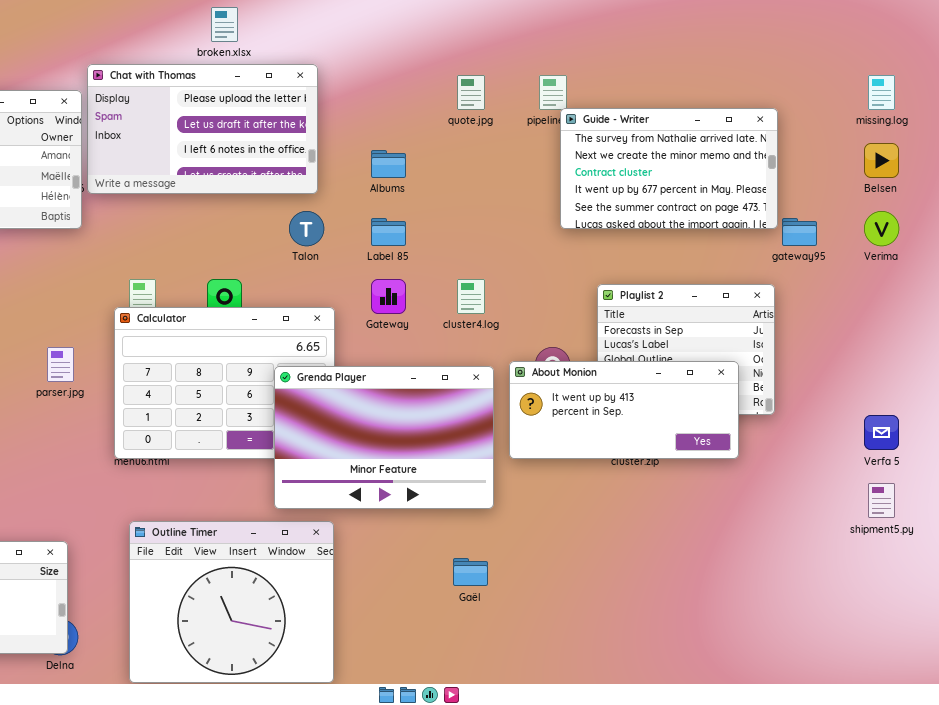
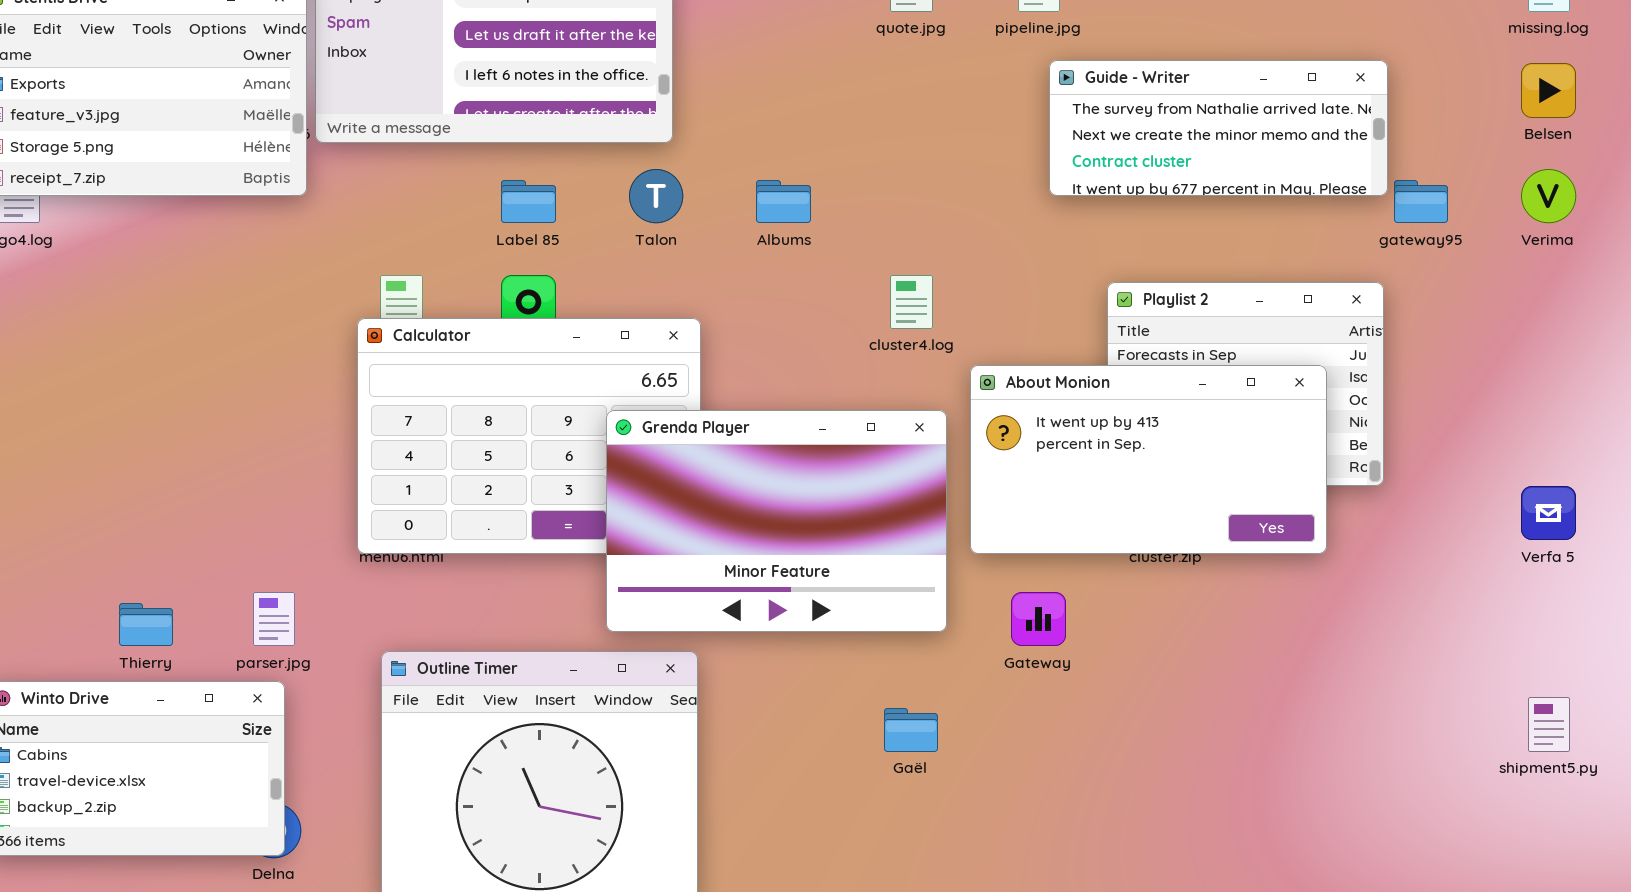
Guide - Writer: [560,108,778,229] -> [1049,60,1388,196], resized
Albums: [371,150,406,178] -> [756,180,811,223], moved
Label 85: [371,218,406,246] -> [501,180,556,223], moved
Gateway: [371,279,406,314] -> [1011,592,1066,646], moved
parser.jpg: [47,347,74,382] -> [253,592,295,646], moved
About Monion: [509,361,739,459] -> [970,365,1327,554], resized
shipment5.py: [868,483,895,518] -> [1528,697,1570,752], moved

